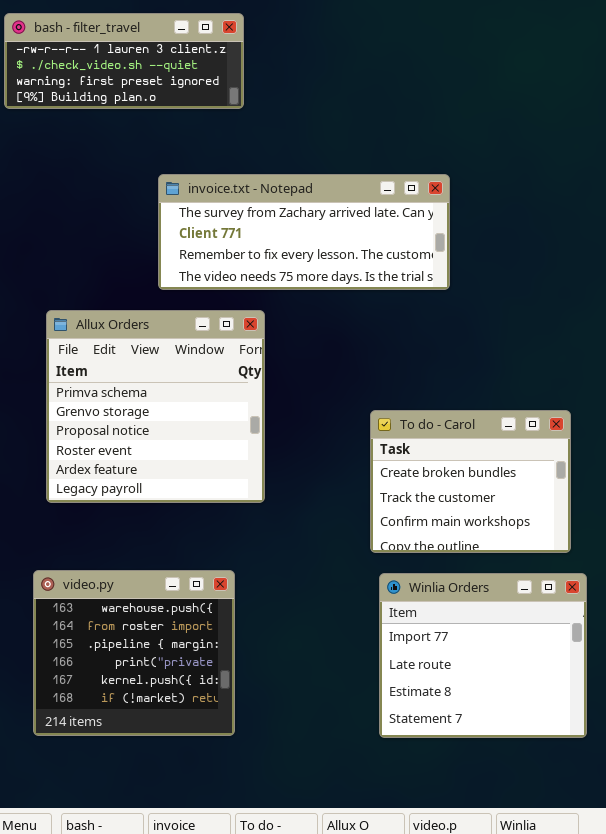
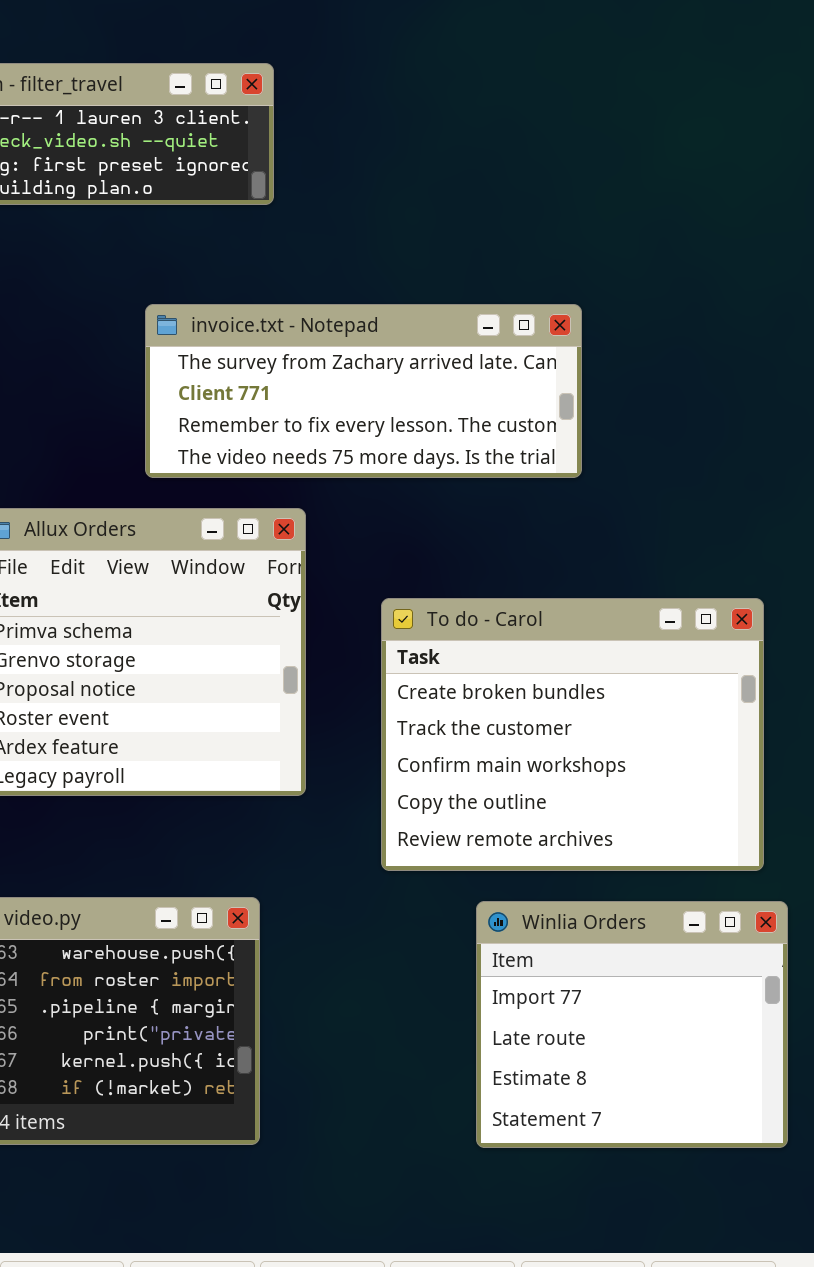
To do - Carol: [370,410,571,553] -> [381,598,764,871], resized

